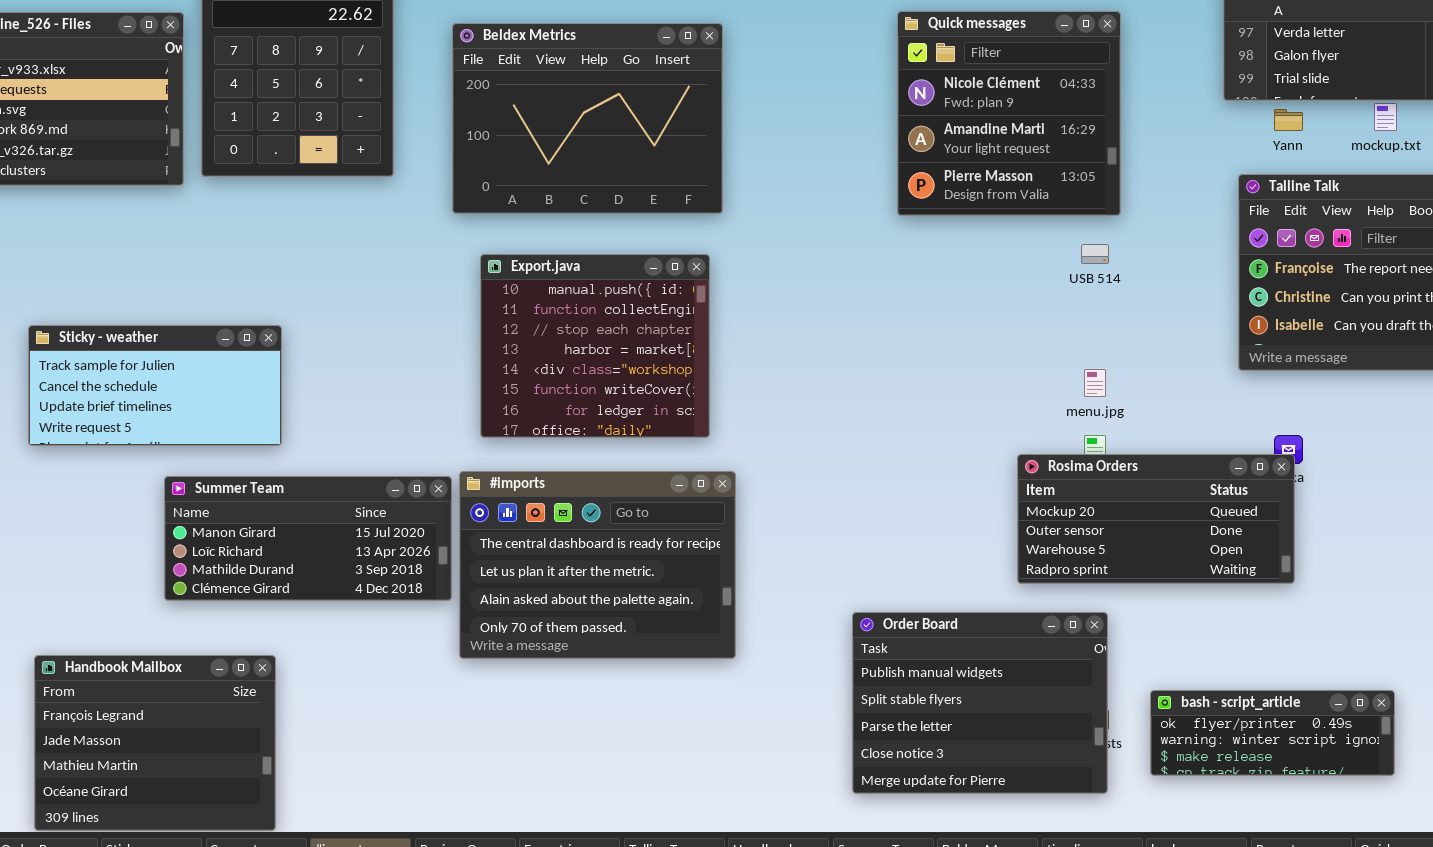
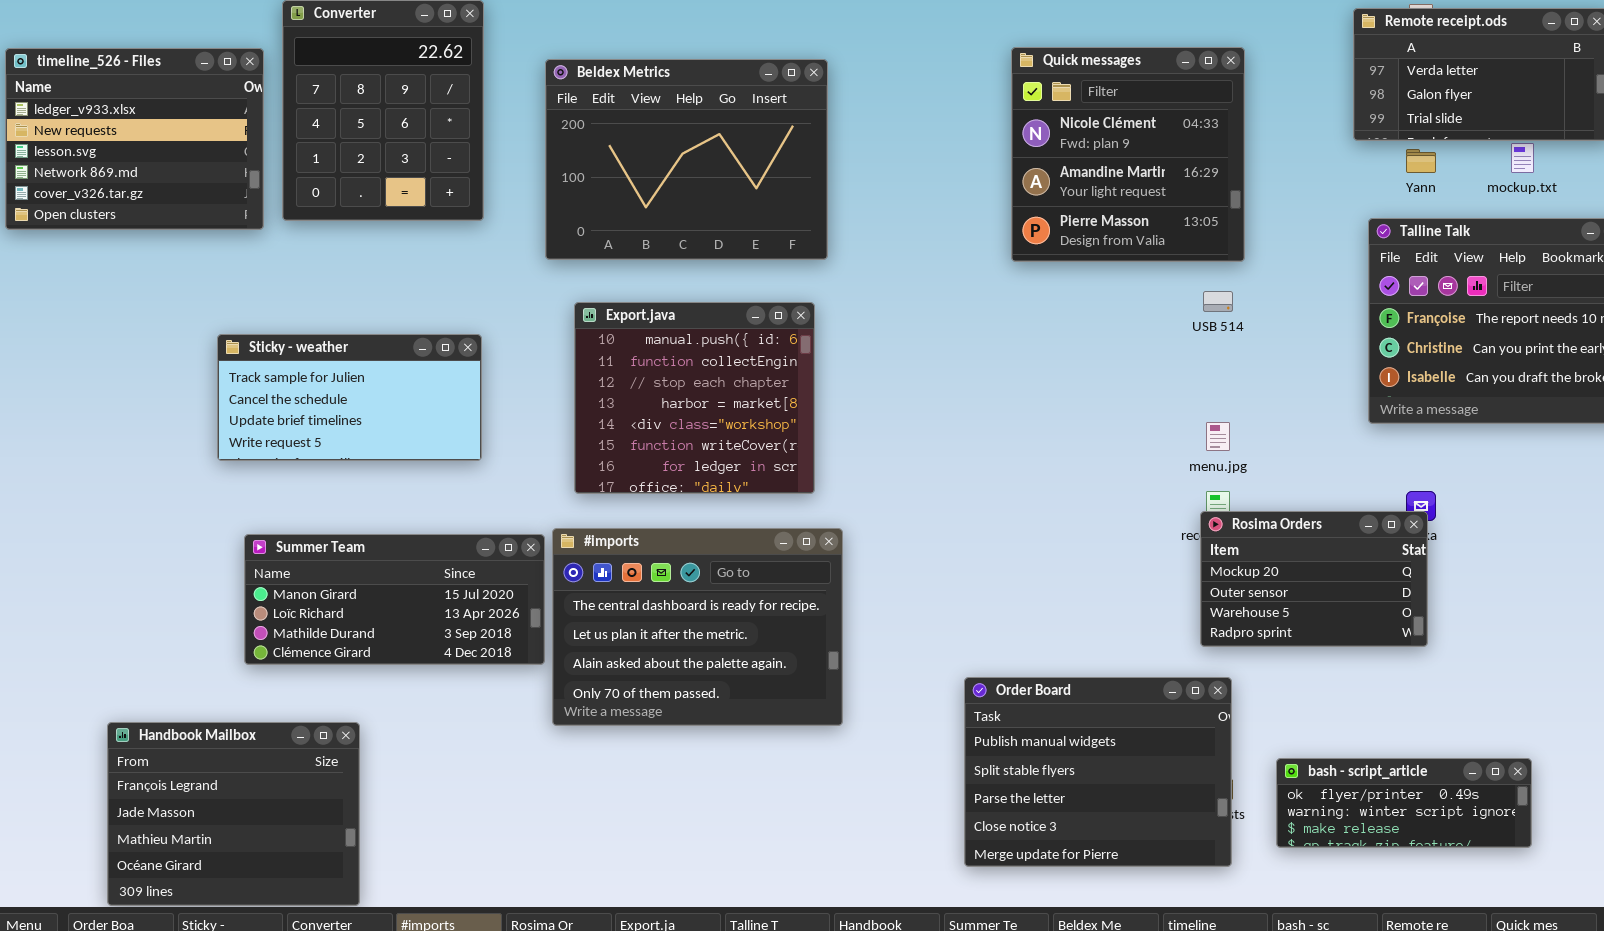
Sticky - weather: [28,325,282,446] -> [217,334,482,461], moved
Rosima Orders: [1017,454,1295,584] -> [1200,511,1428,647], resized

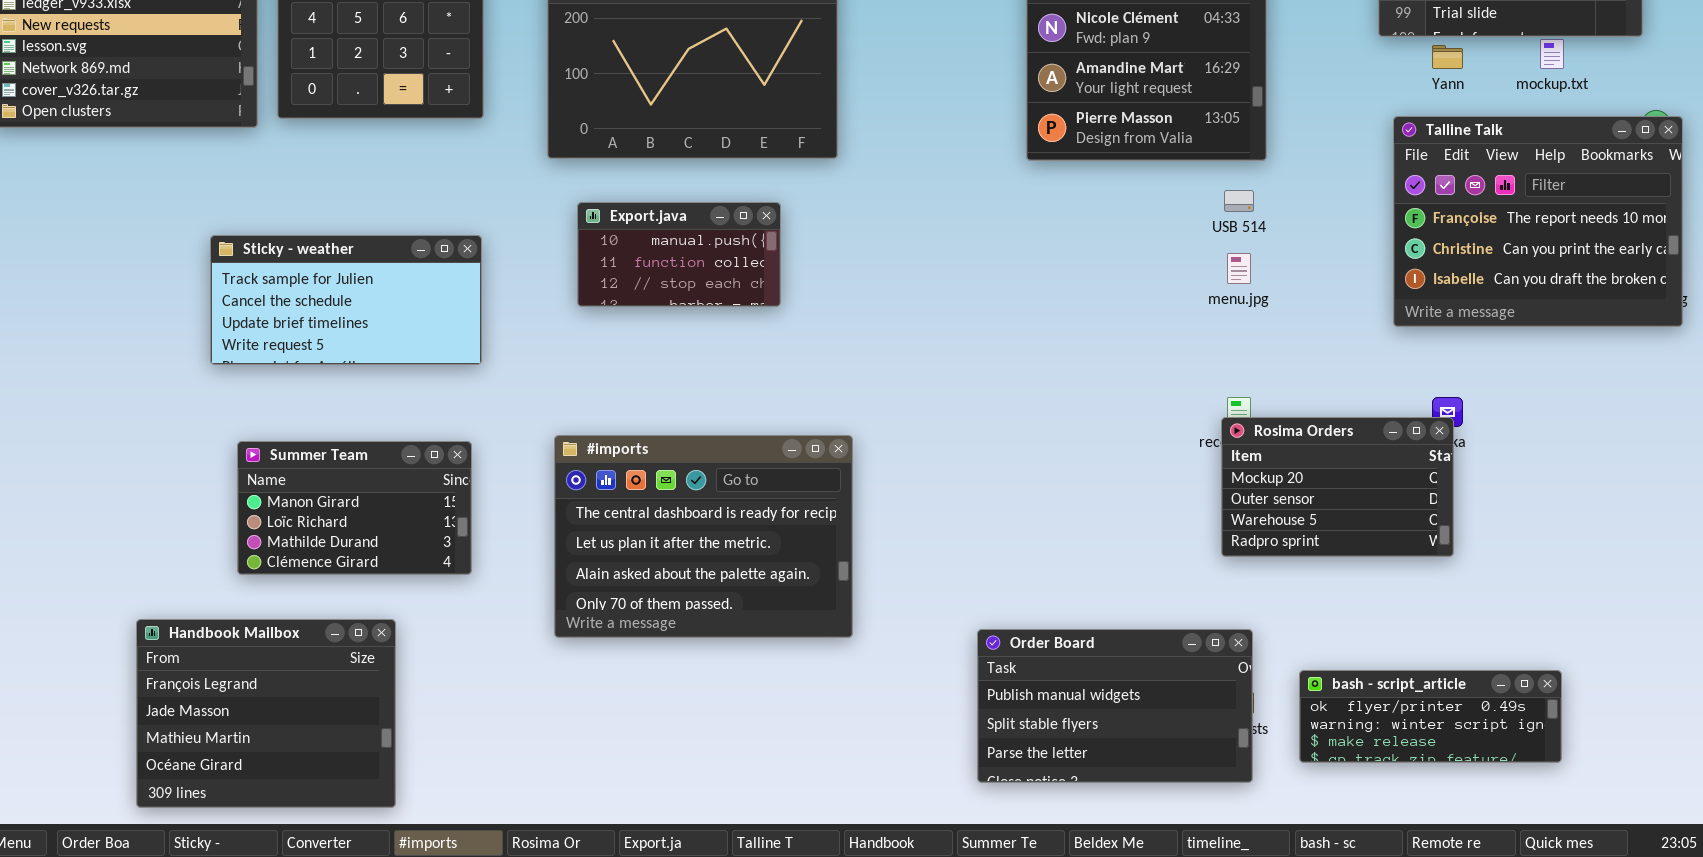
Export.java: [574,302,815,494] -> [577,202,781,307], resized
menu.jpg: [1206,422,1230,451] -> [1227,253,1251,284], moved
Summer Team: [244,534,545,665] -> [237,441,472,575], resized
Order Board: [964,677,1232,867] -> [977,629,1253,783], resized
Handbook Mailbox: [107,722,360,906] -> [136,619,396,808], moved

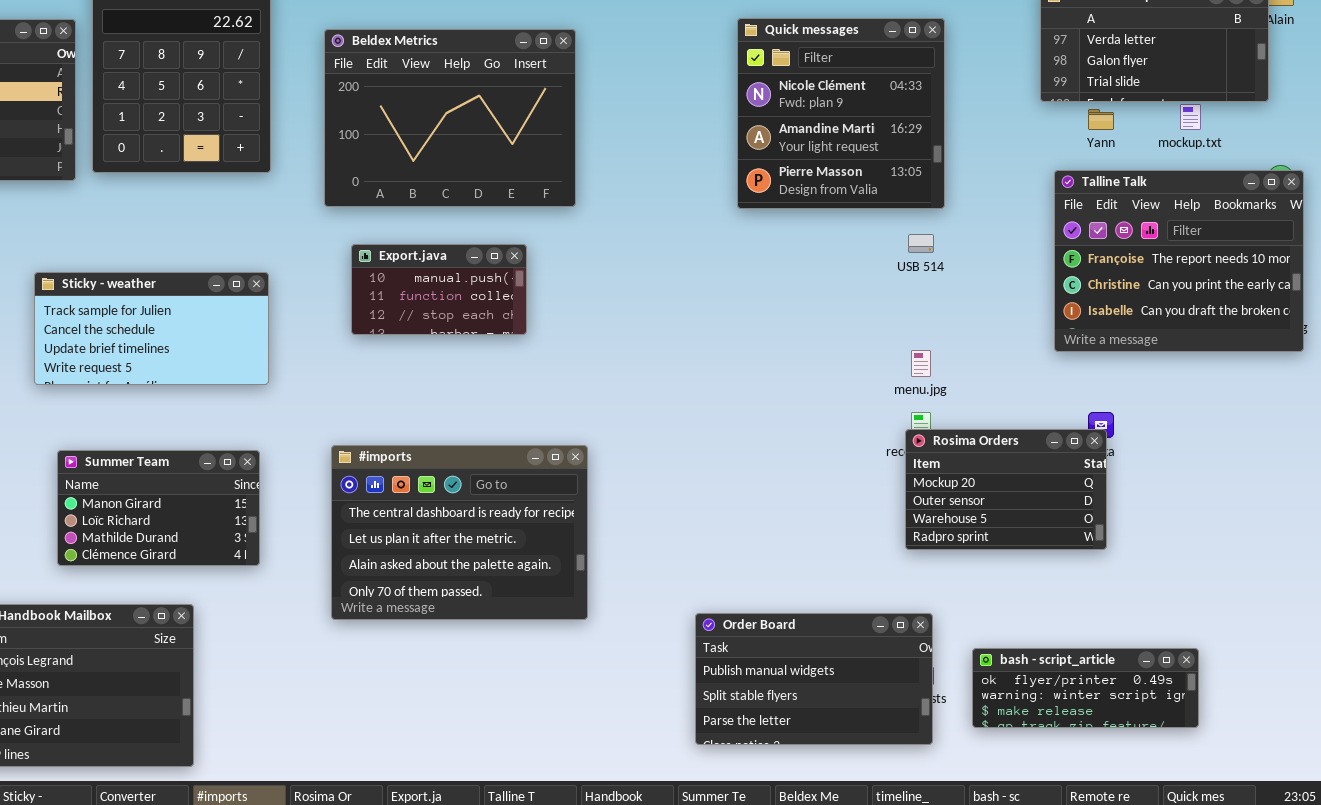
menu.jpg: [1227,253,1251,284] -> [911,350,931,377], moved

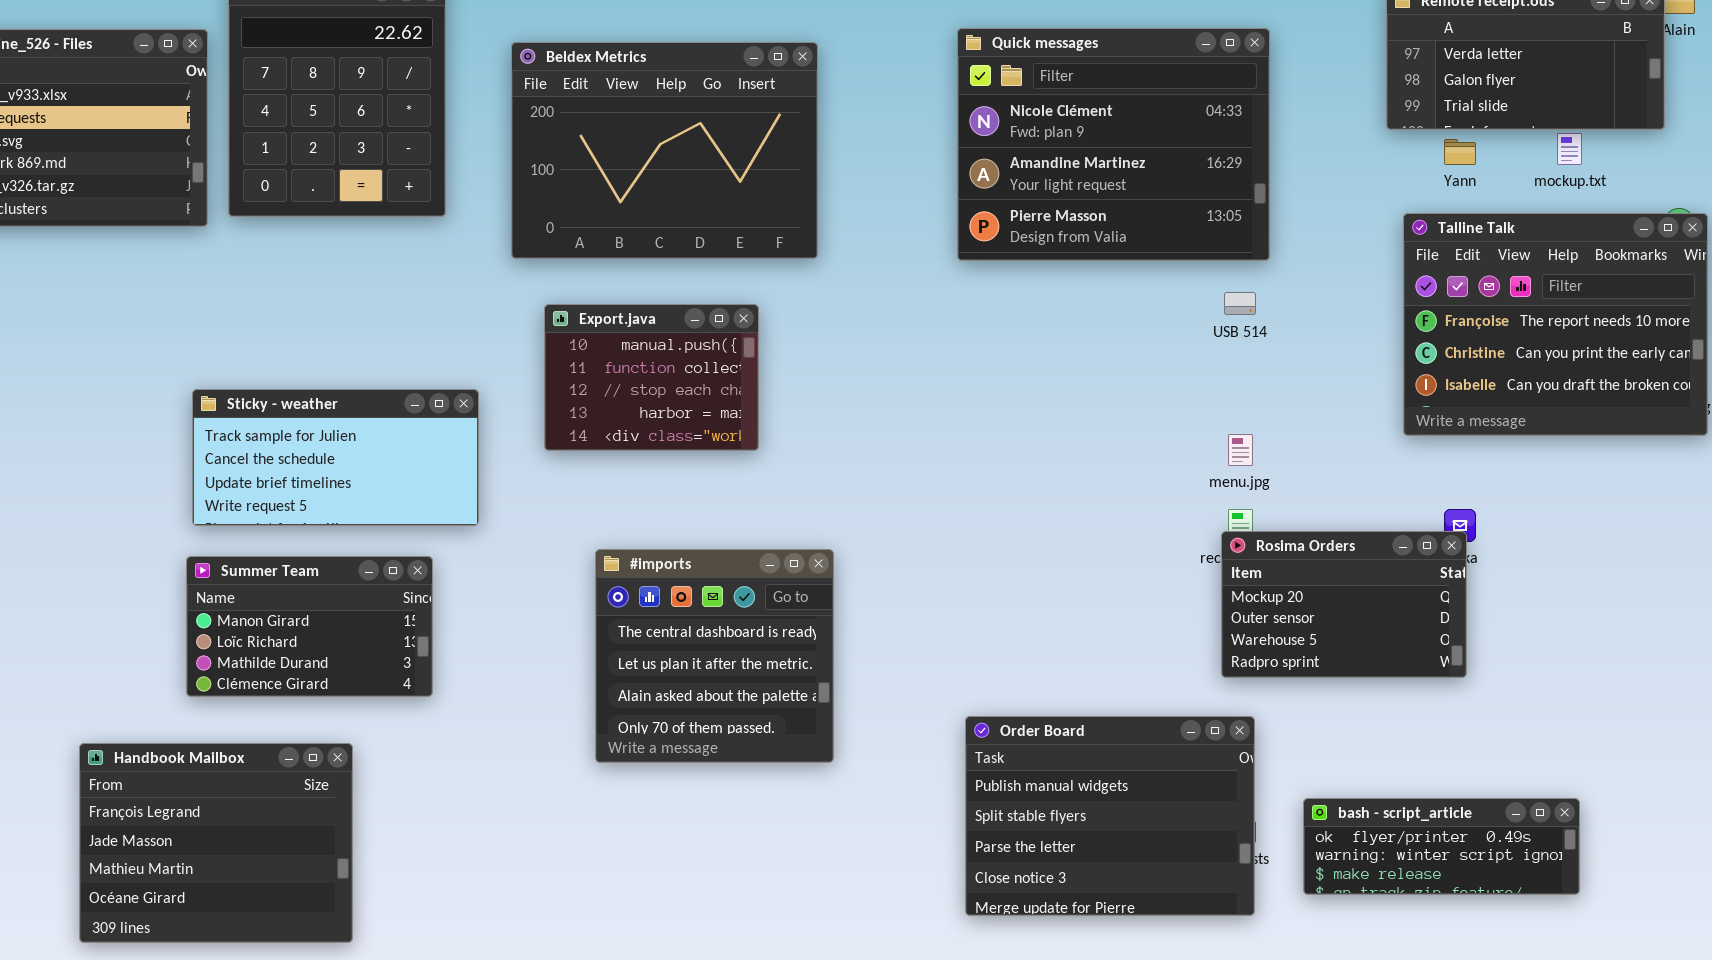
Quick messages: [737,18,945,209] -> [957,28,1270,261], resized
Export.java: [351,244,527,335] -> [544,304,759,451], resized
Sticky - weather: [34,272,269,385] -> [192,389,479,526], moved
#imports: [331,445,588,620] -> [595,549,834,763], resized
Order Board: [695,613,933,745] -> [965,716,1255,916], resized

